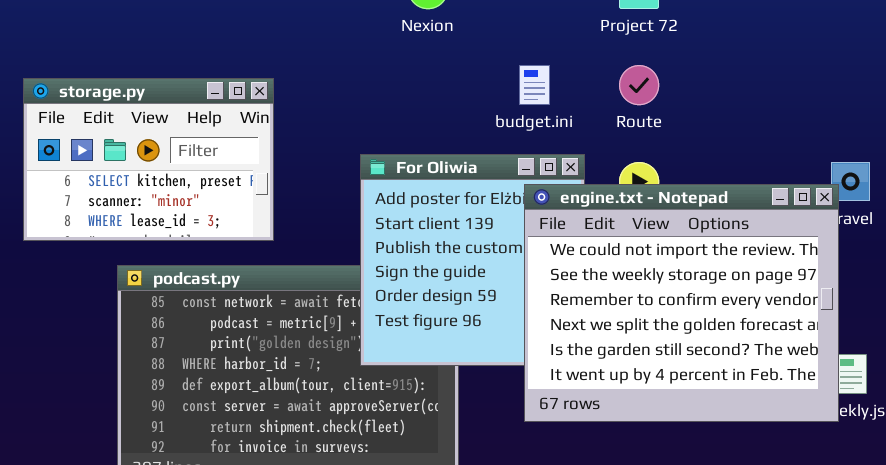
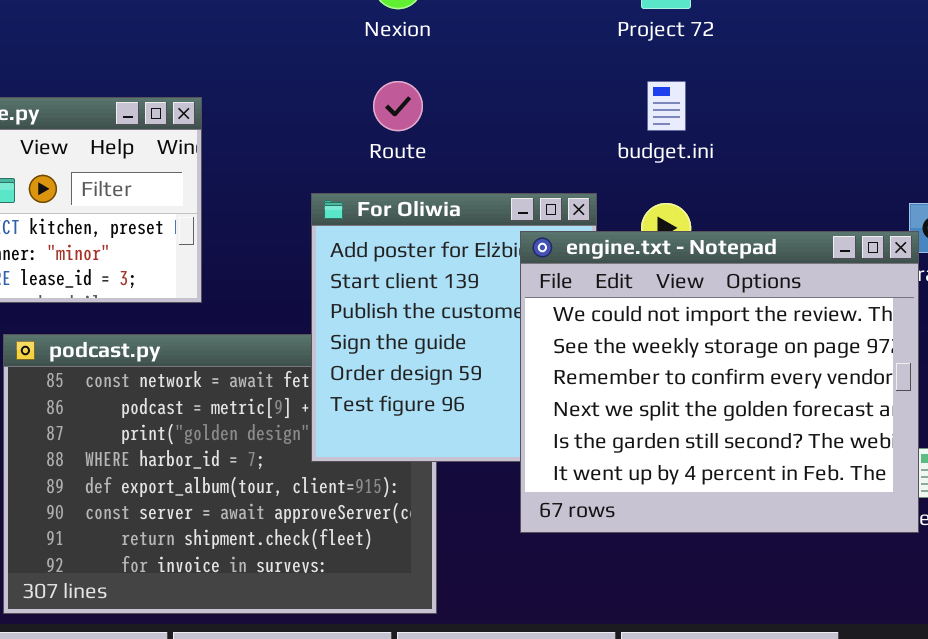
budget.ini: [519,65,550,105] -> [647,81,686,131], moved
Route: [619,65,659,105] -> [373,81,423,131], moved

